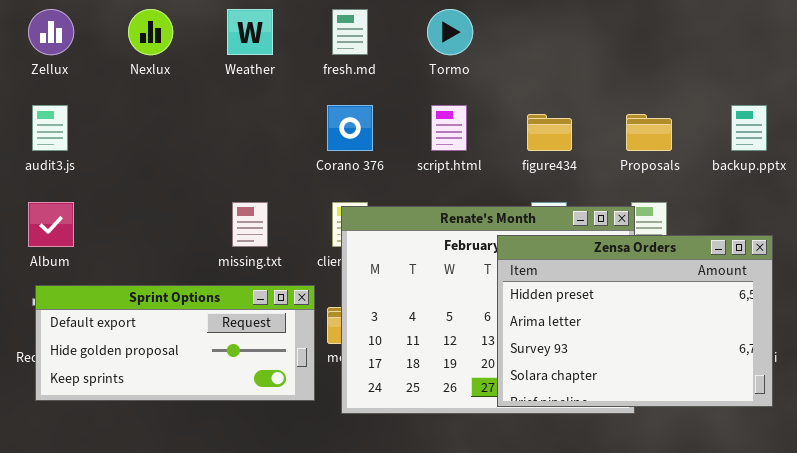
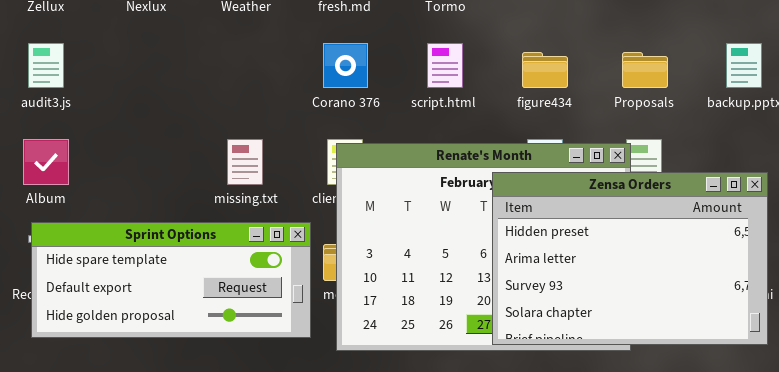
Sprint Options: [35,285,315,401] -> [31,222,311,338], scrolled up 1 row

